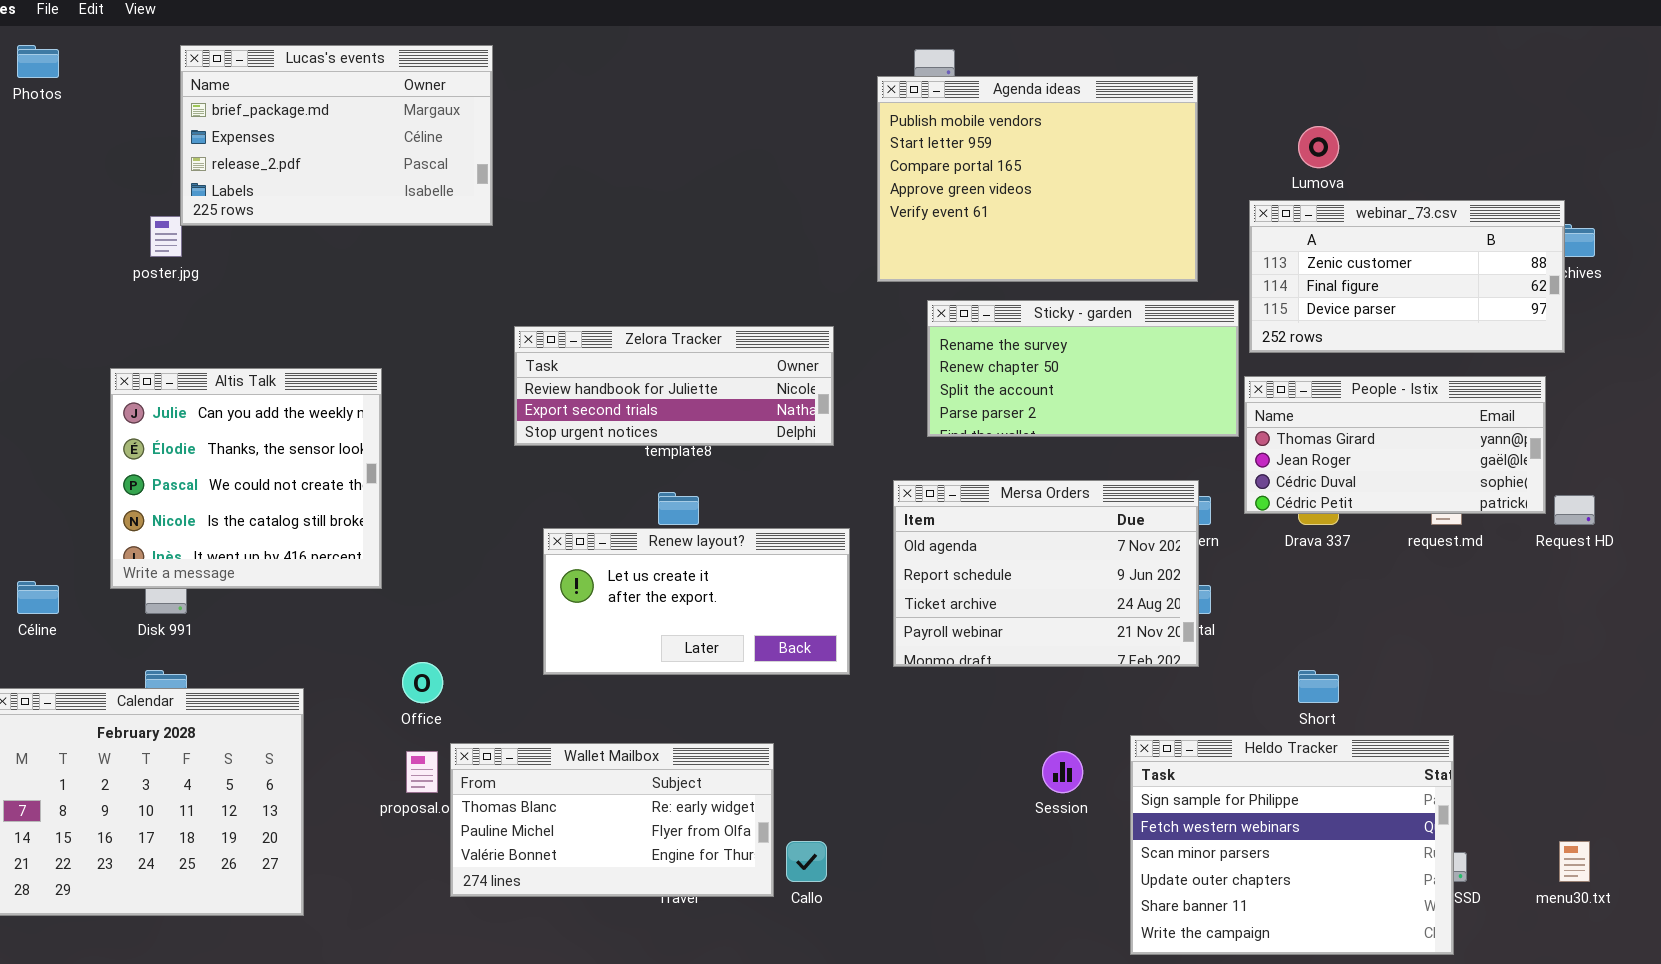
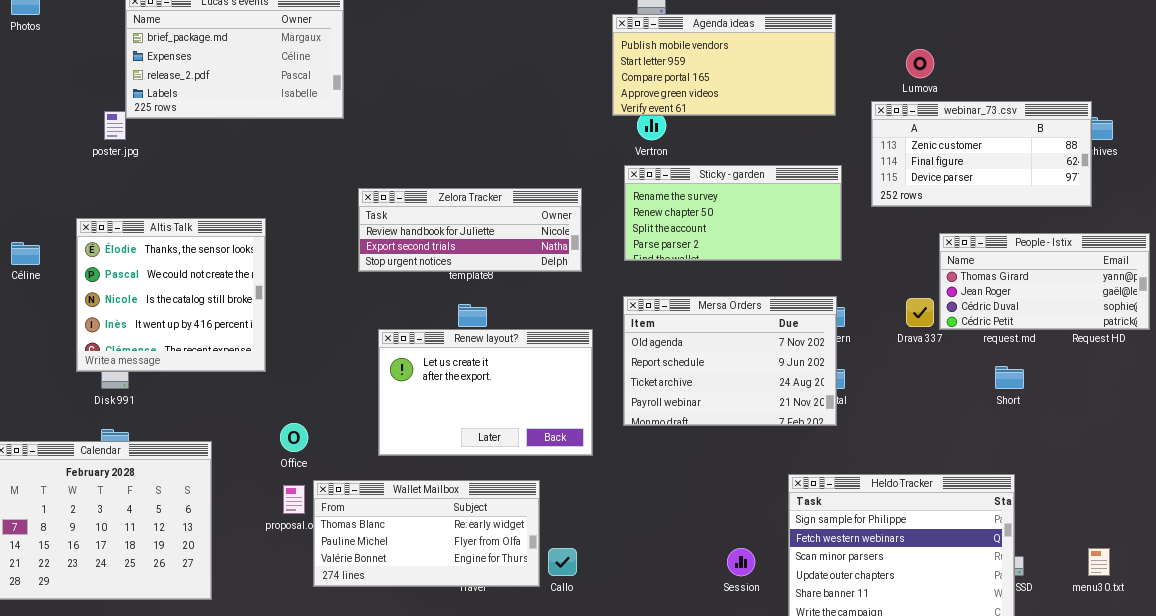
Agenda ideas: [877,76,1198,282] -> [612,14,836,116], resized
Sticky - garden: [927,300,1239,437] -> [624,165,842,261], moved
Altis Talk: [110,368,382,589] -> [76,218,266,372], scrolled down 1 row
People - Istix: [1244,376,1546,514] -> [939,233,1150,330], moved
Renew layout?: [543,528,850,675] -> [378,329,593,456], resized
Céline: [17,581,59,614] -> [11,242,40,265], moved
Short: [1298,670,1339,703] -> [995,366,1024,389], moved
Session: [1042,751,1083,793] -> [727,548,755,576], moved

